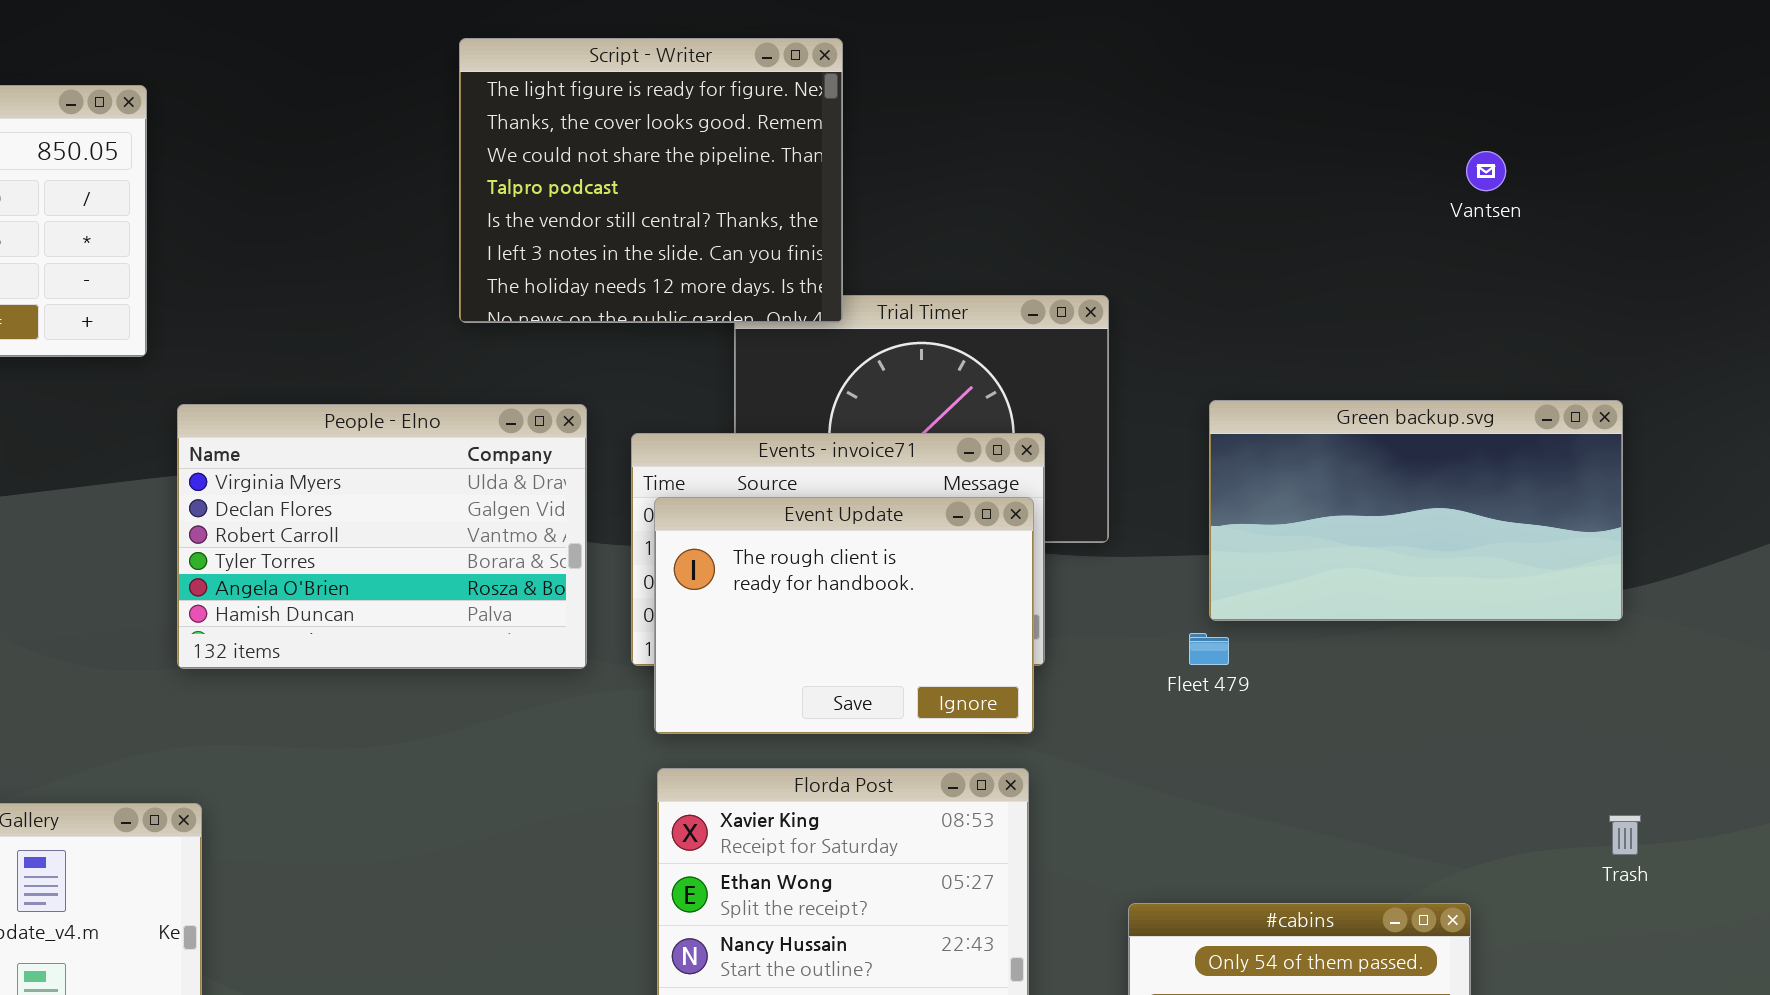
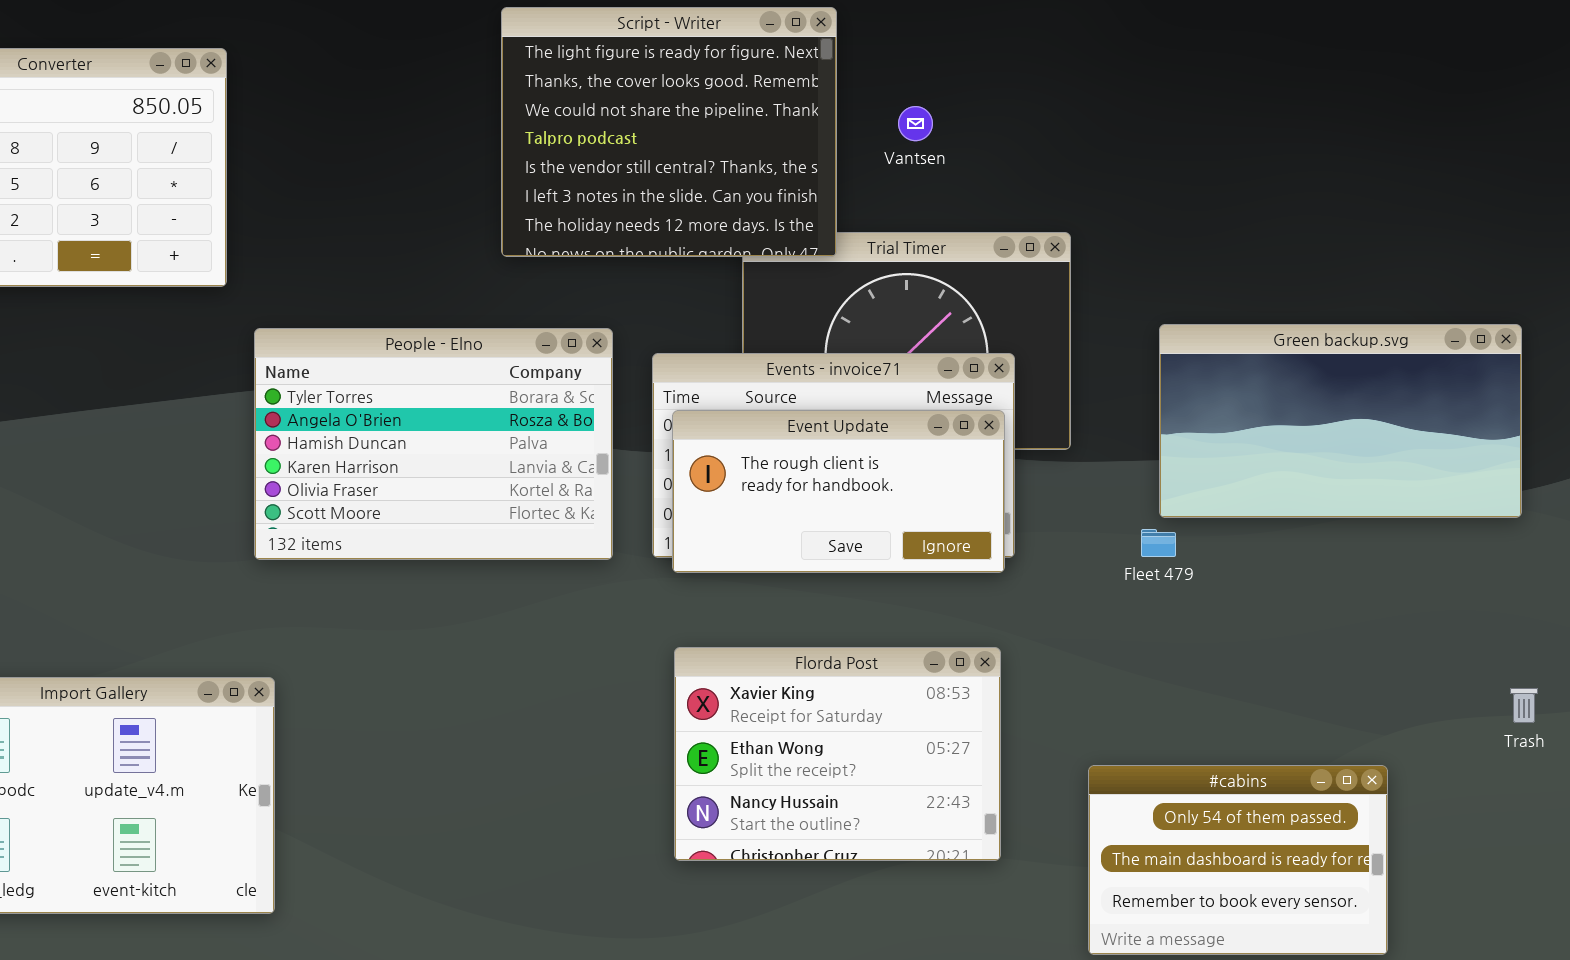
Vantsen: [1466,151,1506,191] -> [898,106,933,141], moved
People - Elno: [177,404,587,669] -> [254,328,613,560], scrolled down 3 rows
Event Update: [654,497,1034,734] -> [672,410,1005,573], resized

